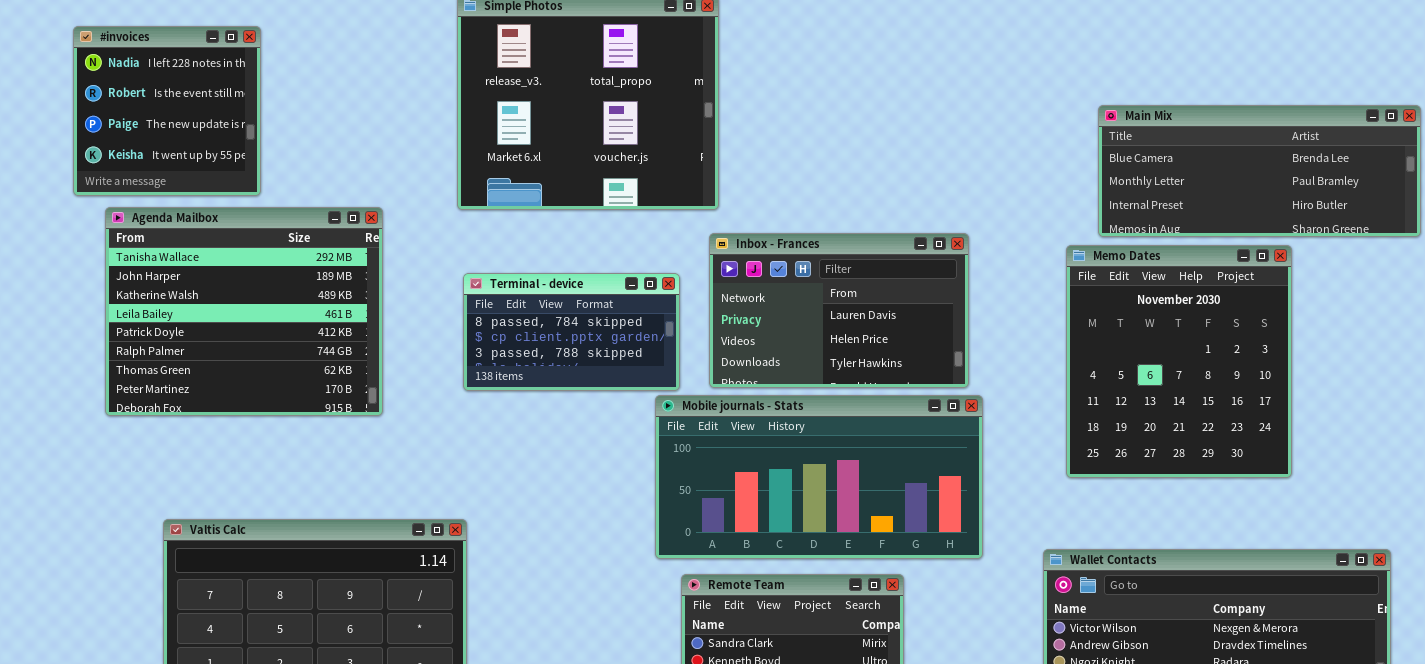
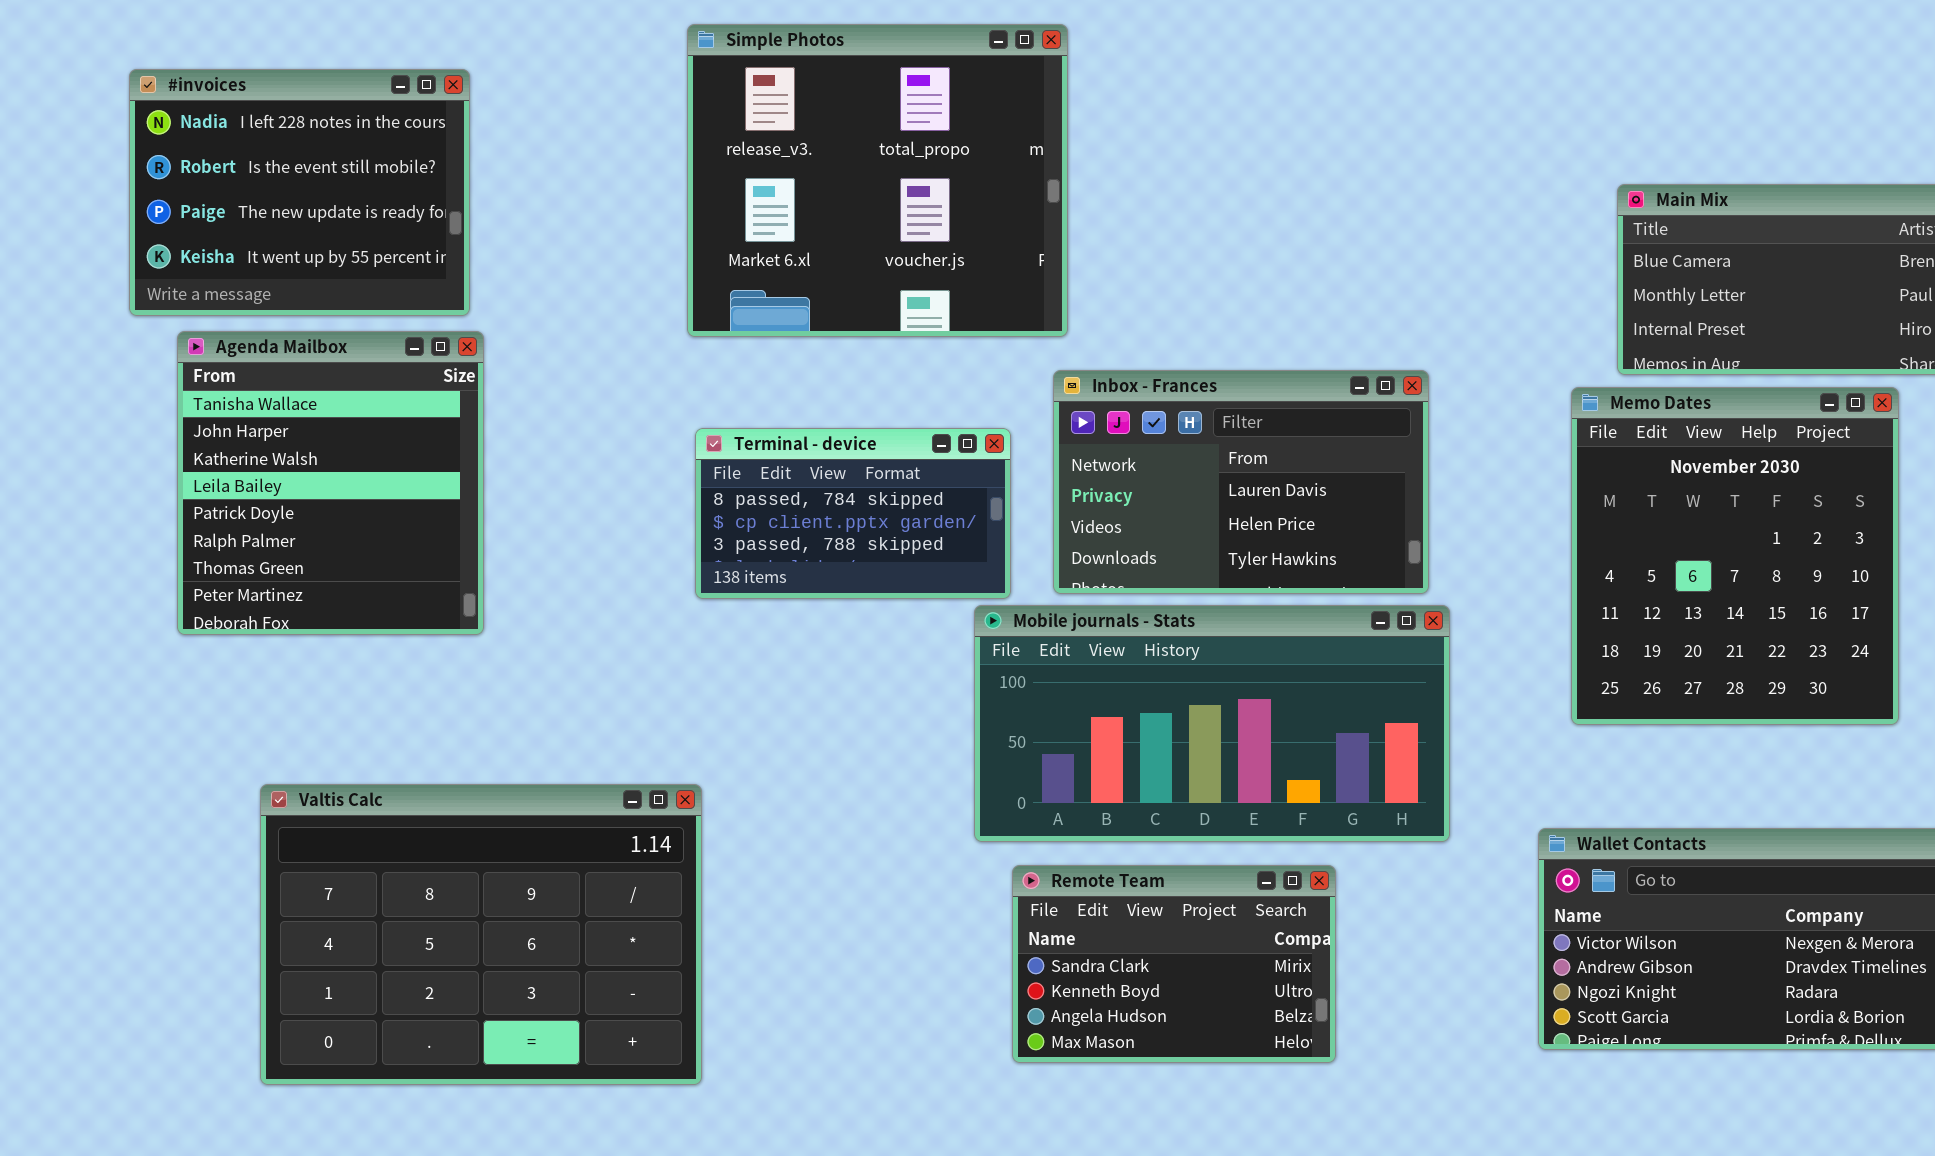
#invoices: [73,26,261,196] -> [129,69,470,316], resized
Agenda Mailbox: [105,207,383,416] -> [177,331,484,635], resized

